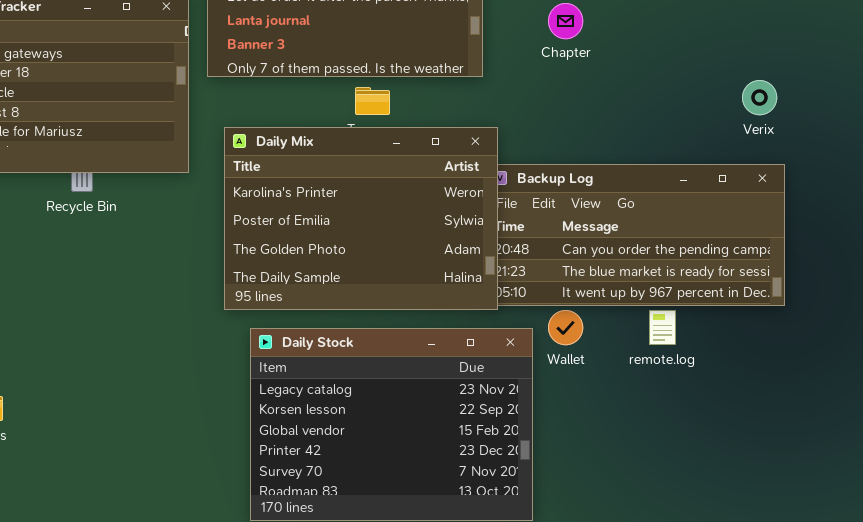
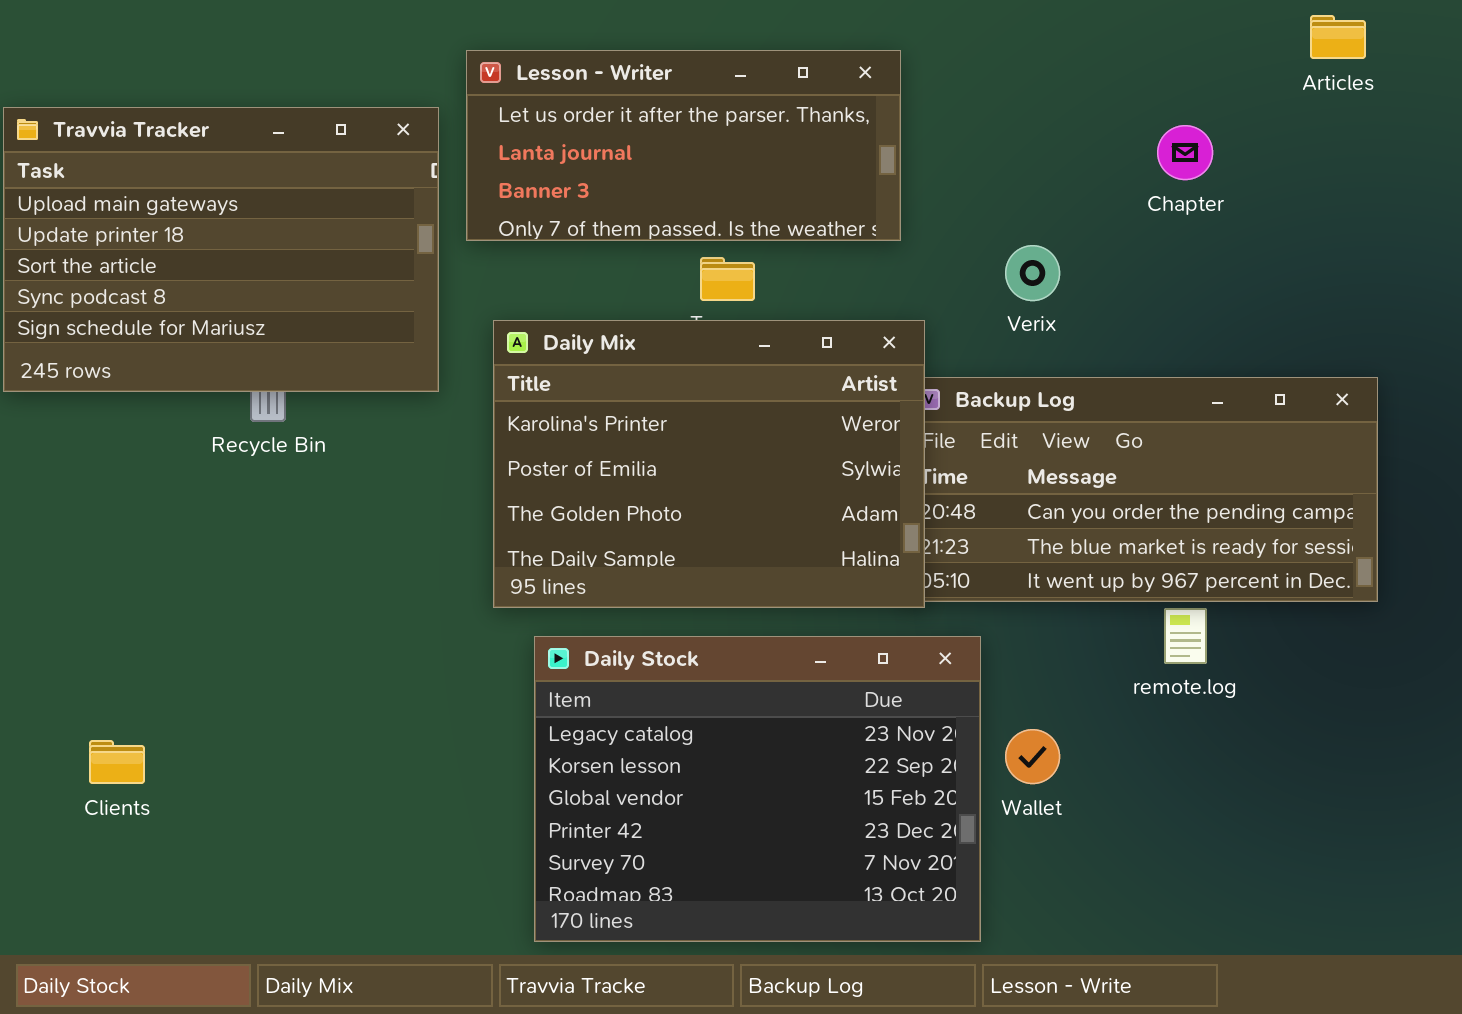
Chapter: [548,3,583,39] -> [1157,125,1213,180], moved
Verix: [742,80,777,115] -> [1005,245,1060,301], moved
Wallet: [548,310,583,345] -> [1005,729,1060,784], moved

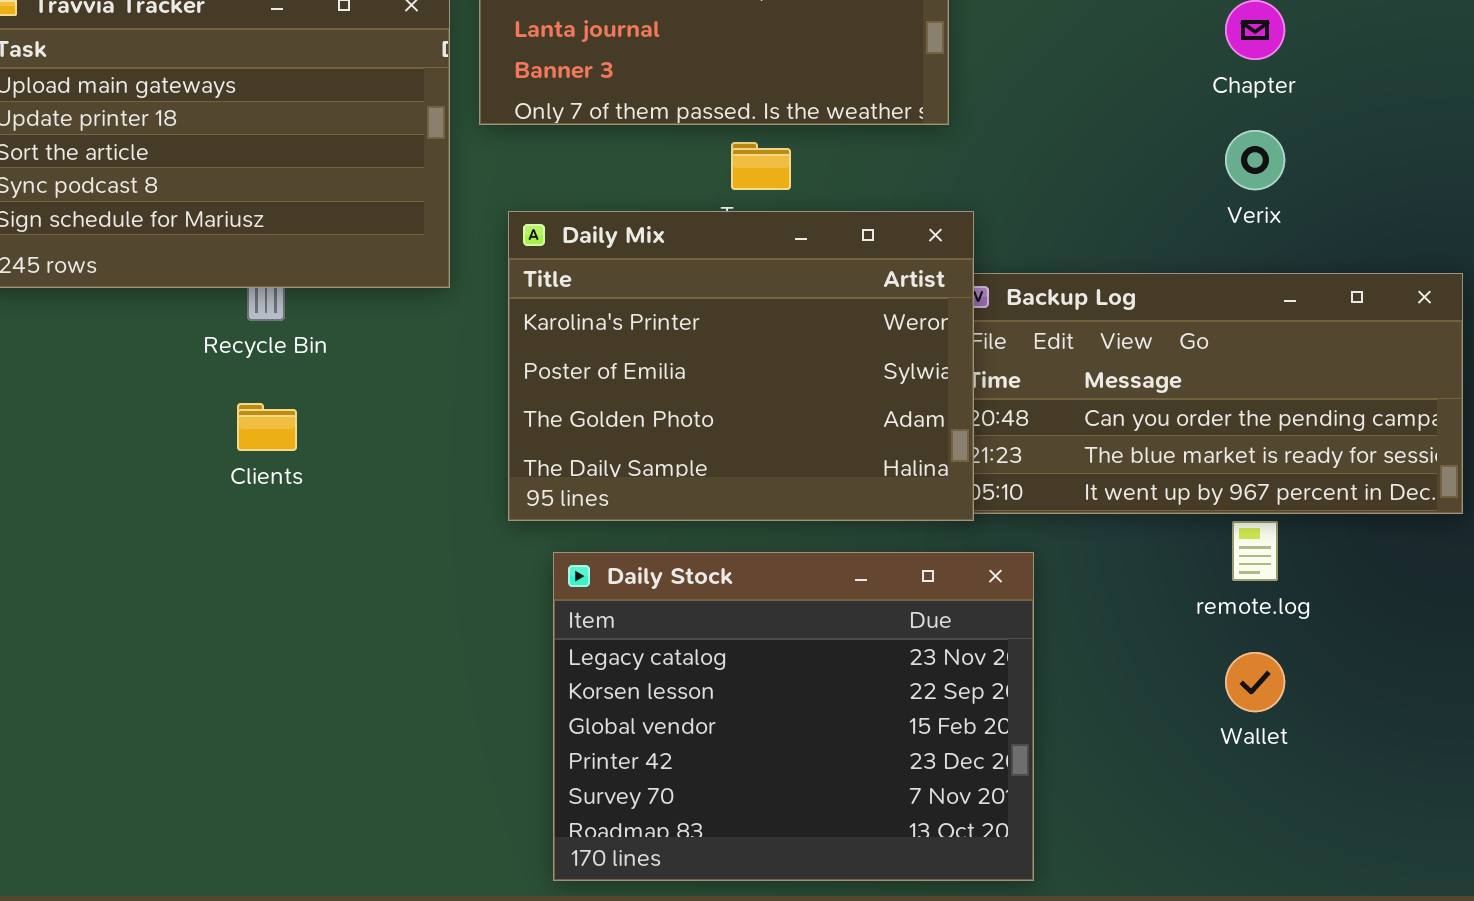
Verix: [1005,245,1060,301] -> [1225,130,1285,190], moved
Wallet: [1005,729,1060,784] -> [1225,652,1285,712], moved
Clients: [89,740,145,784] -> [237,403,297,451], moved

